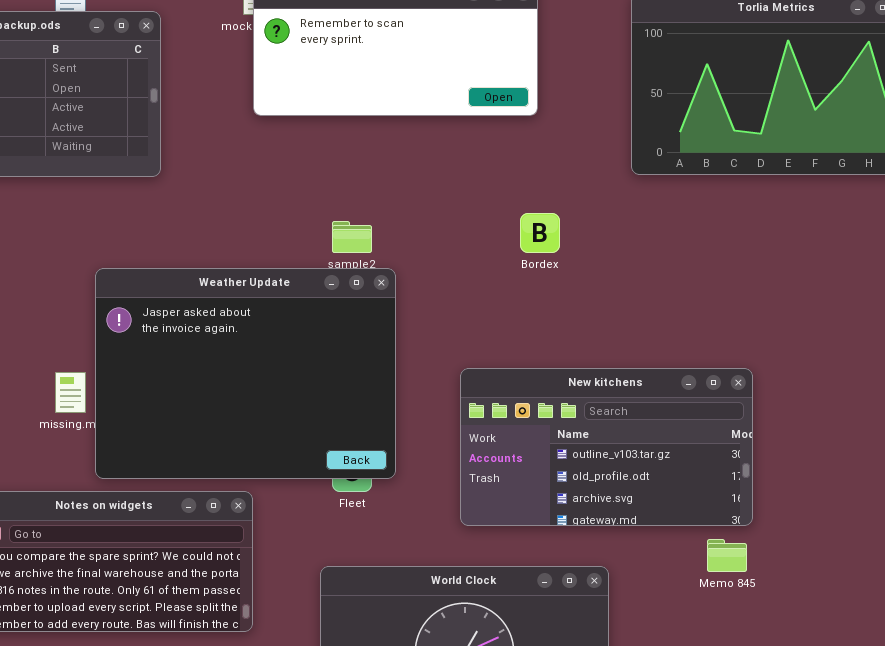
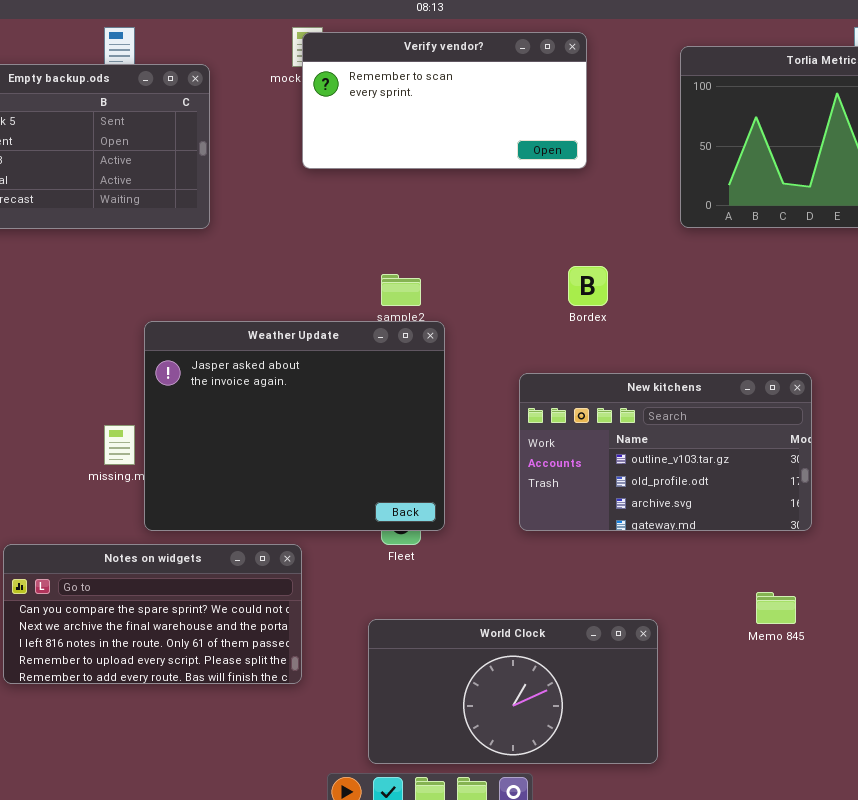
New kitchens: [460,368,753,526] -> [519,373,812,531], moved

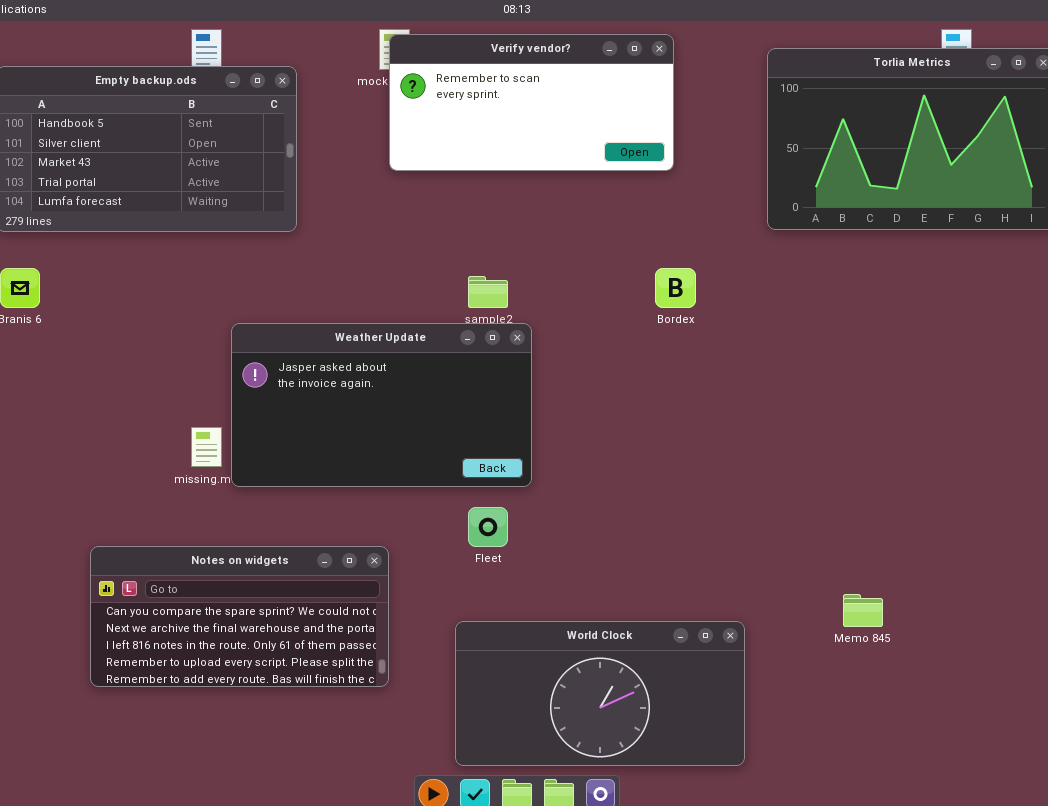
Weather Update: [144,321,445,531] -> [231,323,532,487], resized
New kitchens: [519,373,812,531] -> none, closed

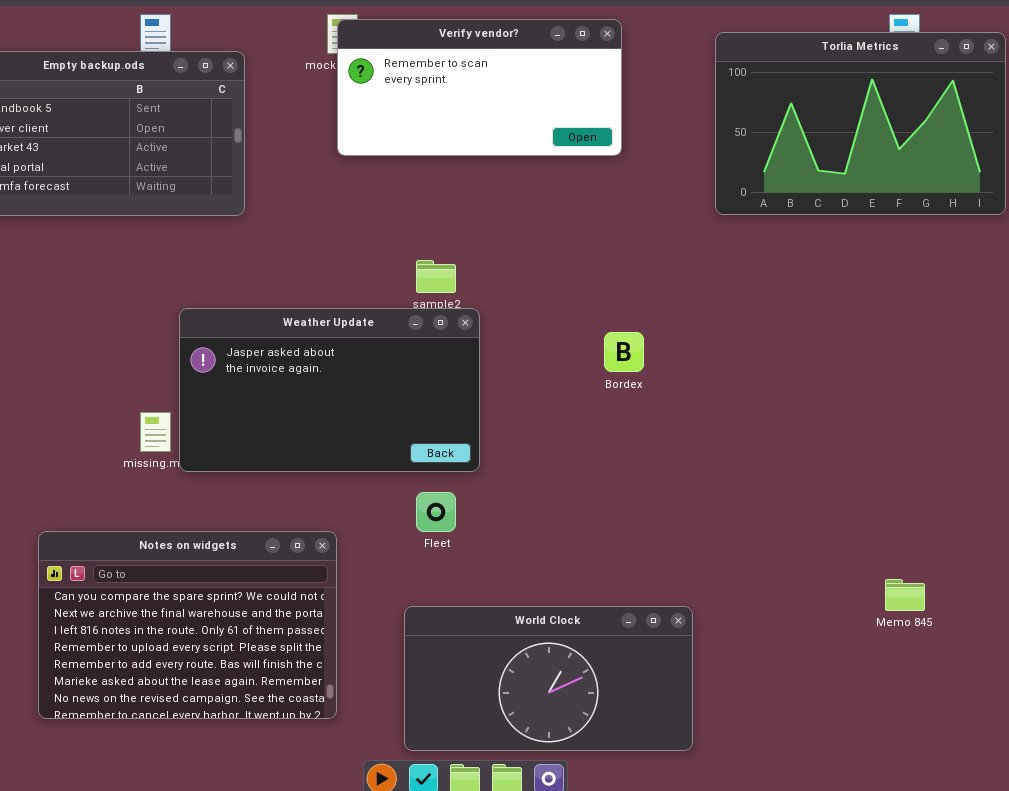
Bordex: [655,268,696,308] -> [604,332,644,372], moved
Notes on widgets: [90,546,389,687] -> [38,531,337,719], resized
Memo 845: [843,594,883,627] -> [885,579,925,611], moved

